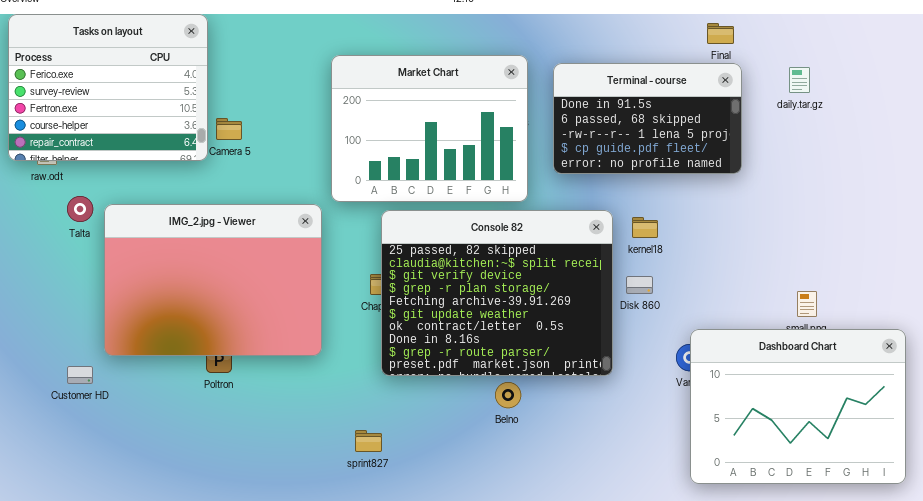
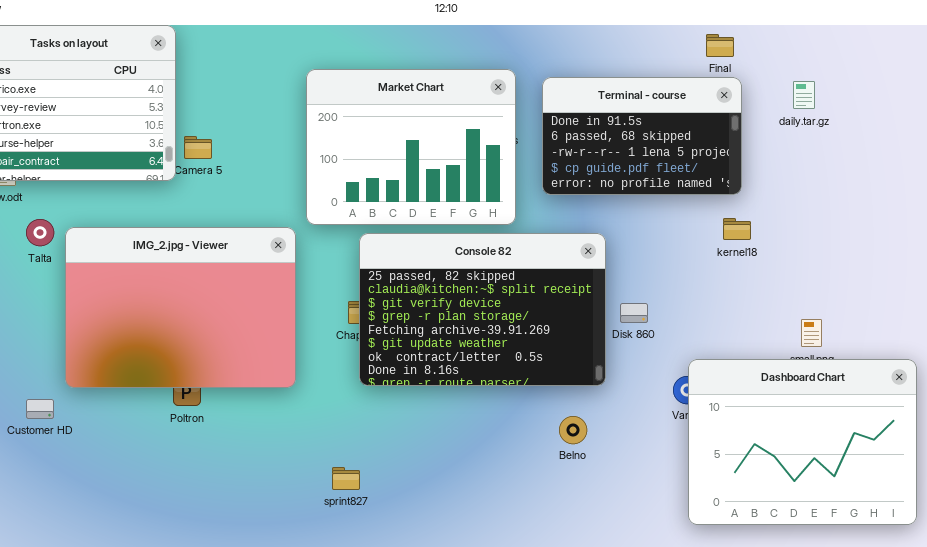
Console 82: [381,210,613,376] -> [359,233,606,386], resized
kernel18: [632,217,658,238] -> [723,218,751,240], moved
Belno: [495,382,521,408] -> [559,416,587,444], moved

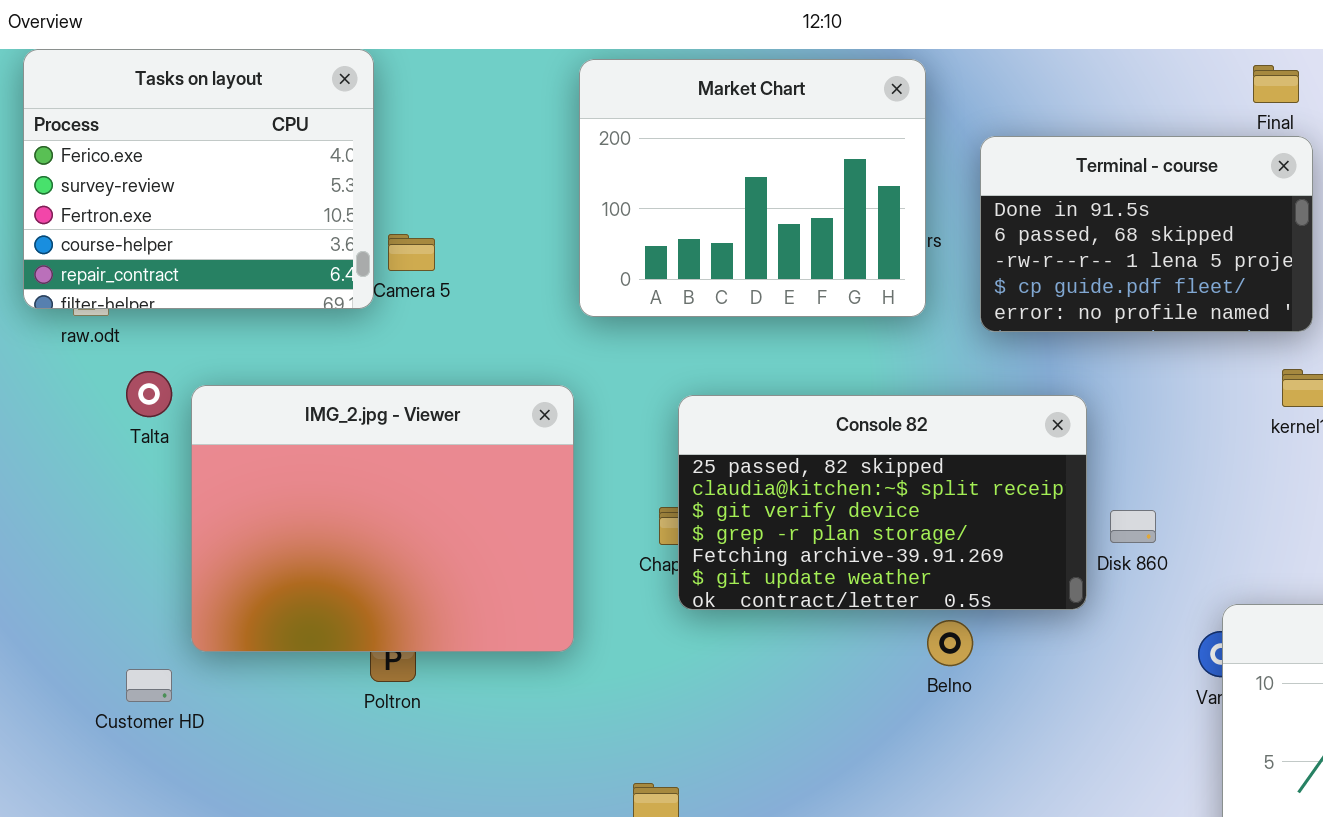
Market Chart: [306,69,516,225] -> [579,59,926,317], moved
Console 82: [359,233,606,386] -> [678,395,1087,610], resized
Belno: [559,416,587,444] -> [927,620,973,666], moved

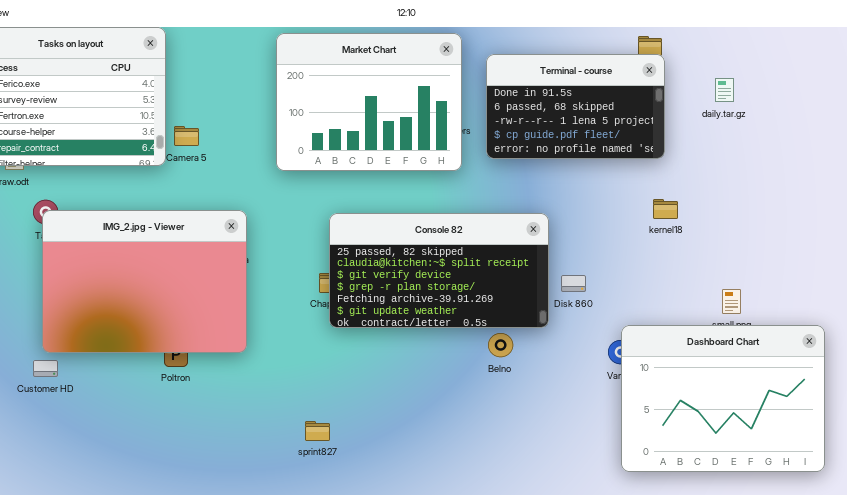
Terminal - course: [980,136,1313,332] -> [486,54,665,159], moved
IMG_2.jpg - Viewer: [191,385,574,652] -> [42,210,247,353], moved
Belno: [927,620,973,666] -> [488,333,513,357], moved

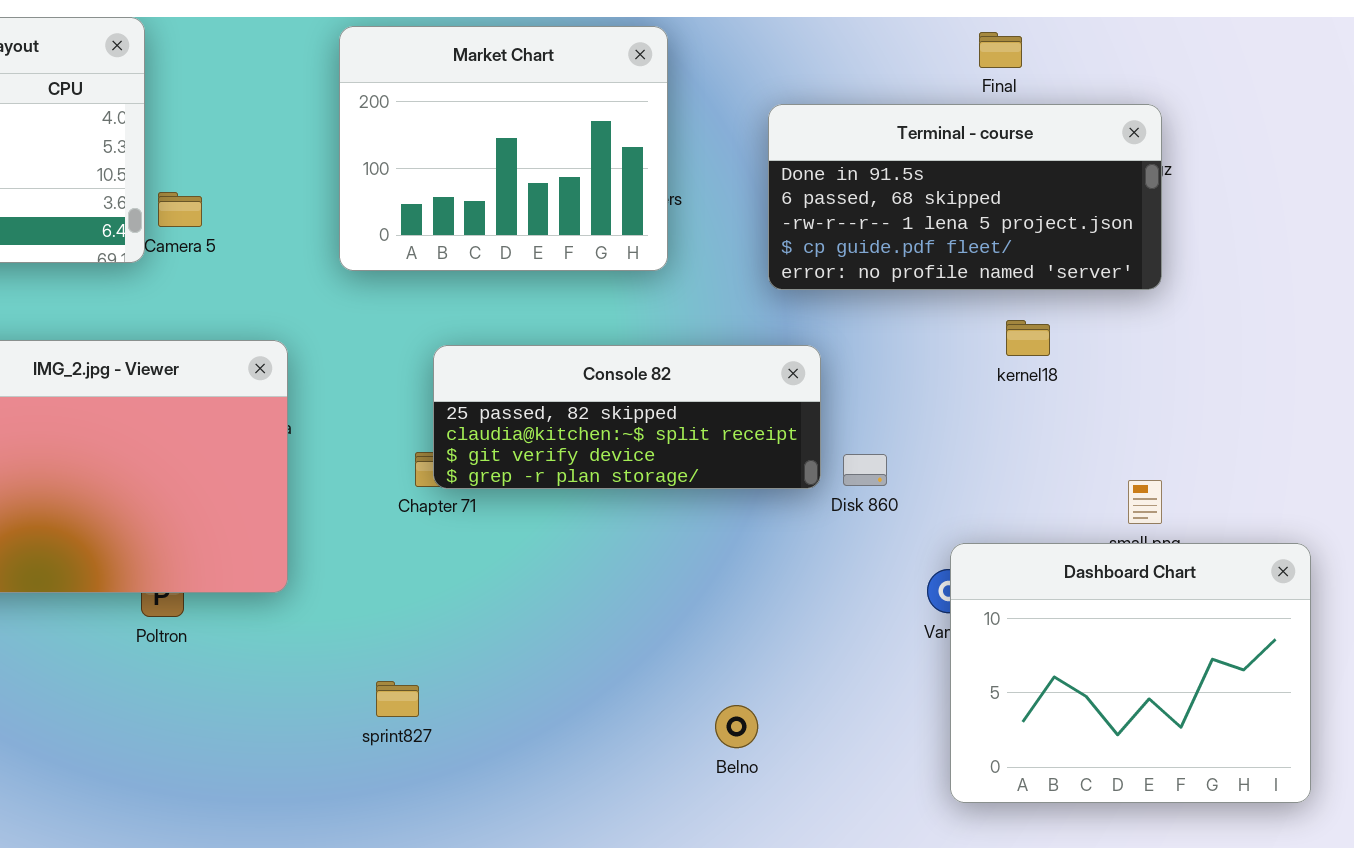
Terminal - course: [486,54,665,159] -> [768,104,1162,290], moved, resized
Console 82: [329,213,549,328] -> [433,345,821,489], resized
Belno: [488,333,513,357] -> [715,705,758,748], moved
sprint827: [305,421,330,441] -> [376,681,419,717], moved

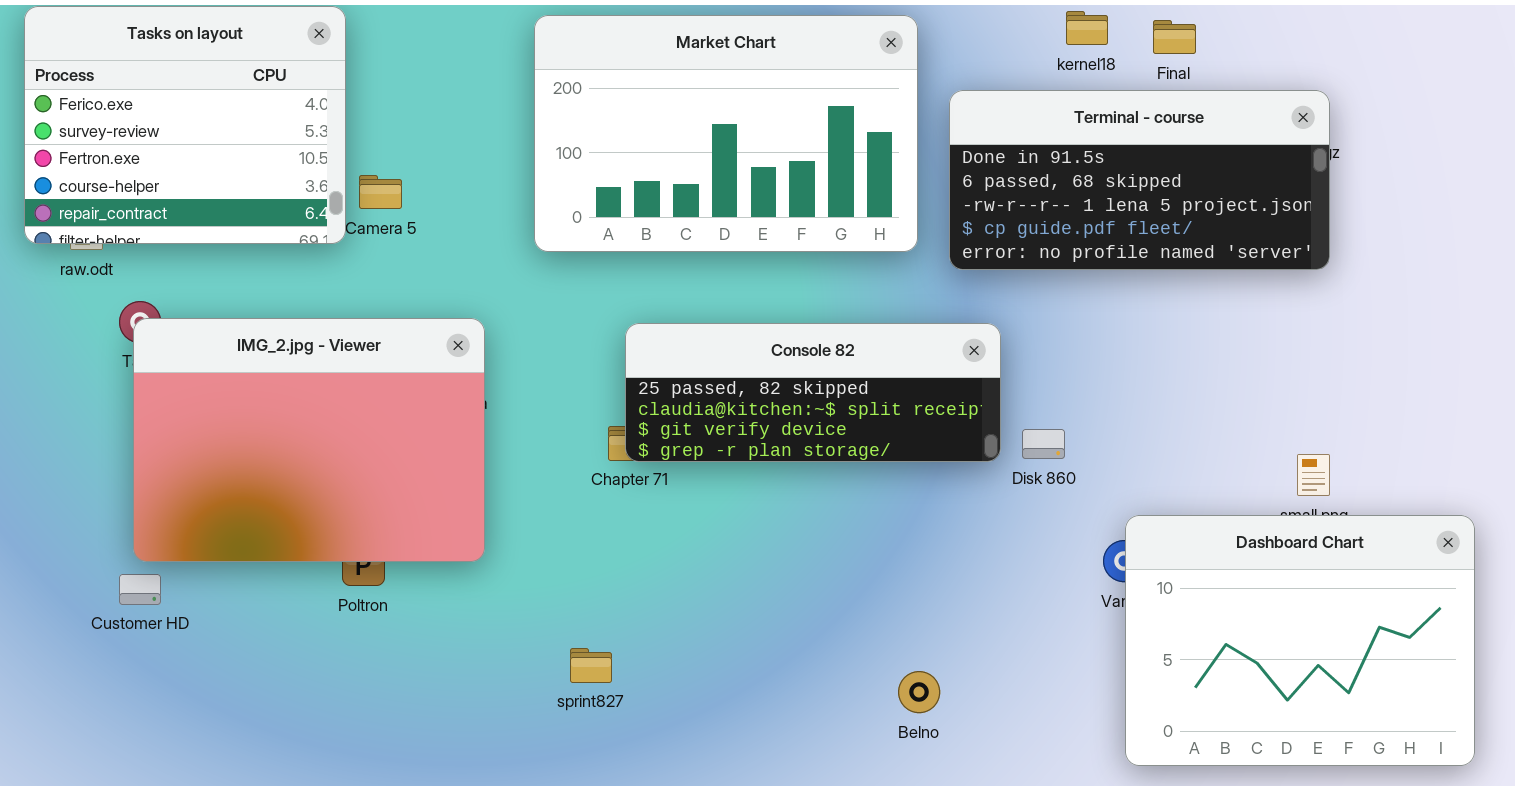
Market Chart: [339,26,668,271] -> [534,15,918,252], resized
kernel18: [1006,320,1050,356] -> [1066,11,1108,45], moved

